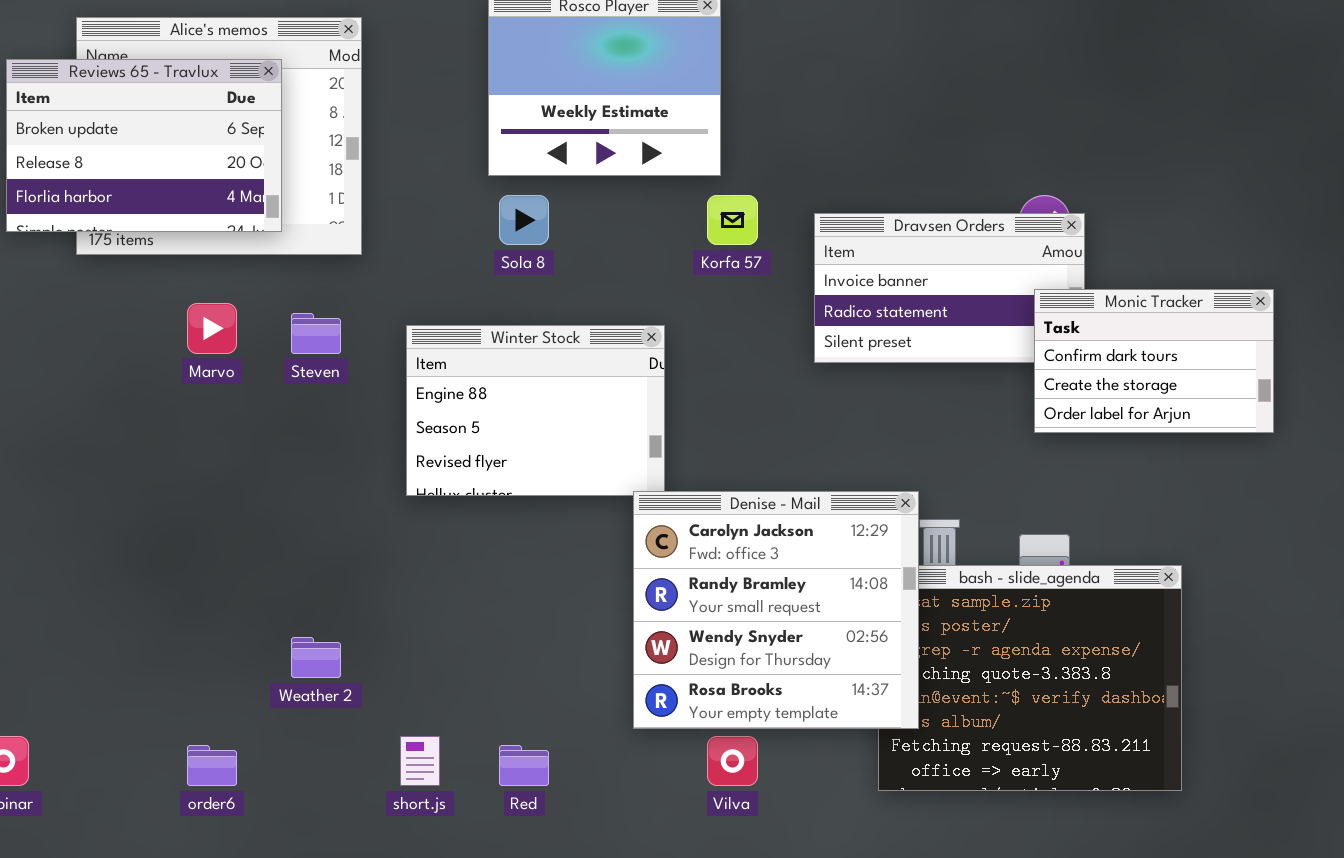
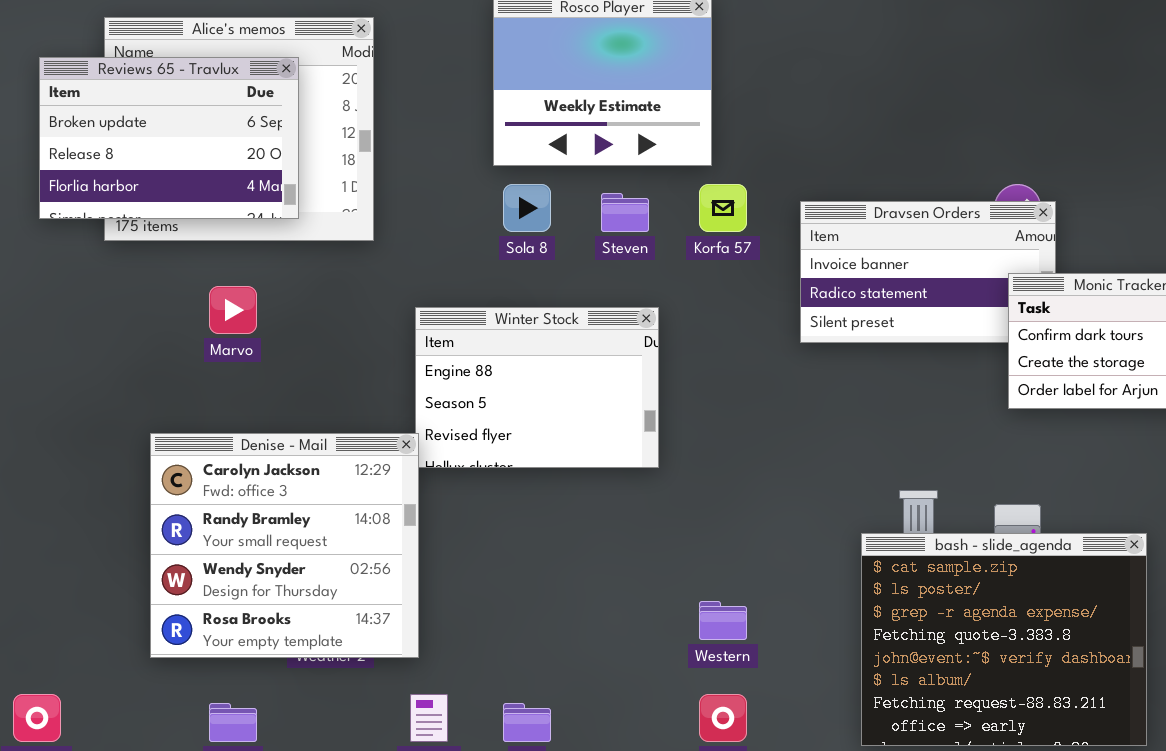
Steven: [291,313,341,354] -> [601,193,649,232], moved
Denise - Mail: [633,491,919,729] -> [150,433,419,658], moved

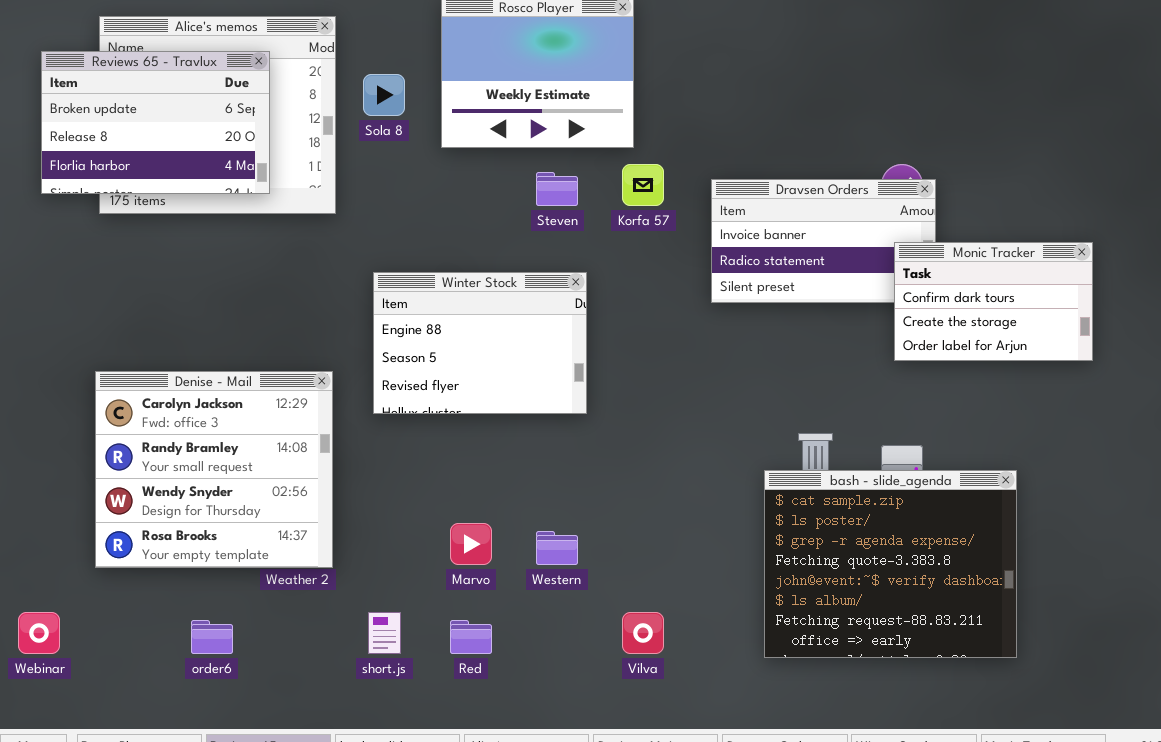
Sola 8: [503,184,551,232] -> [363,74,405,116], moved
Marvo: [209,286,257,334] -> [450,523,492,565], moved
Denise - Mail: [150,433,419,658] -> [95,371,333,568], moved
Western: [699,601,747,640] -> [536,531,578,565], moved

